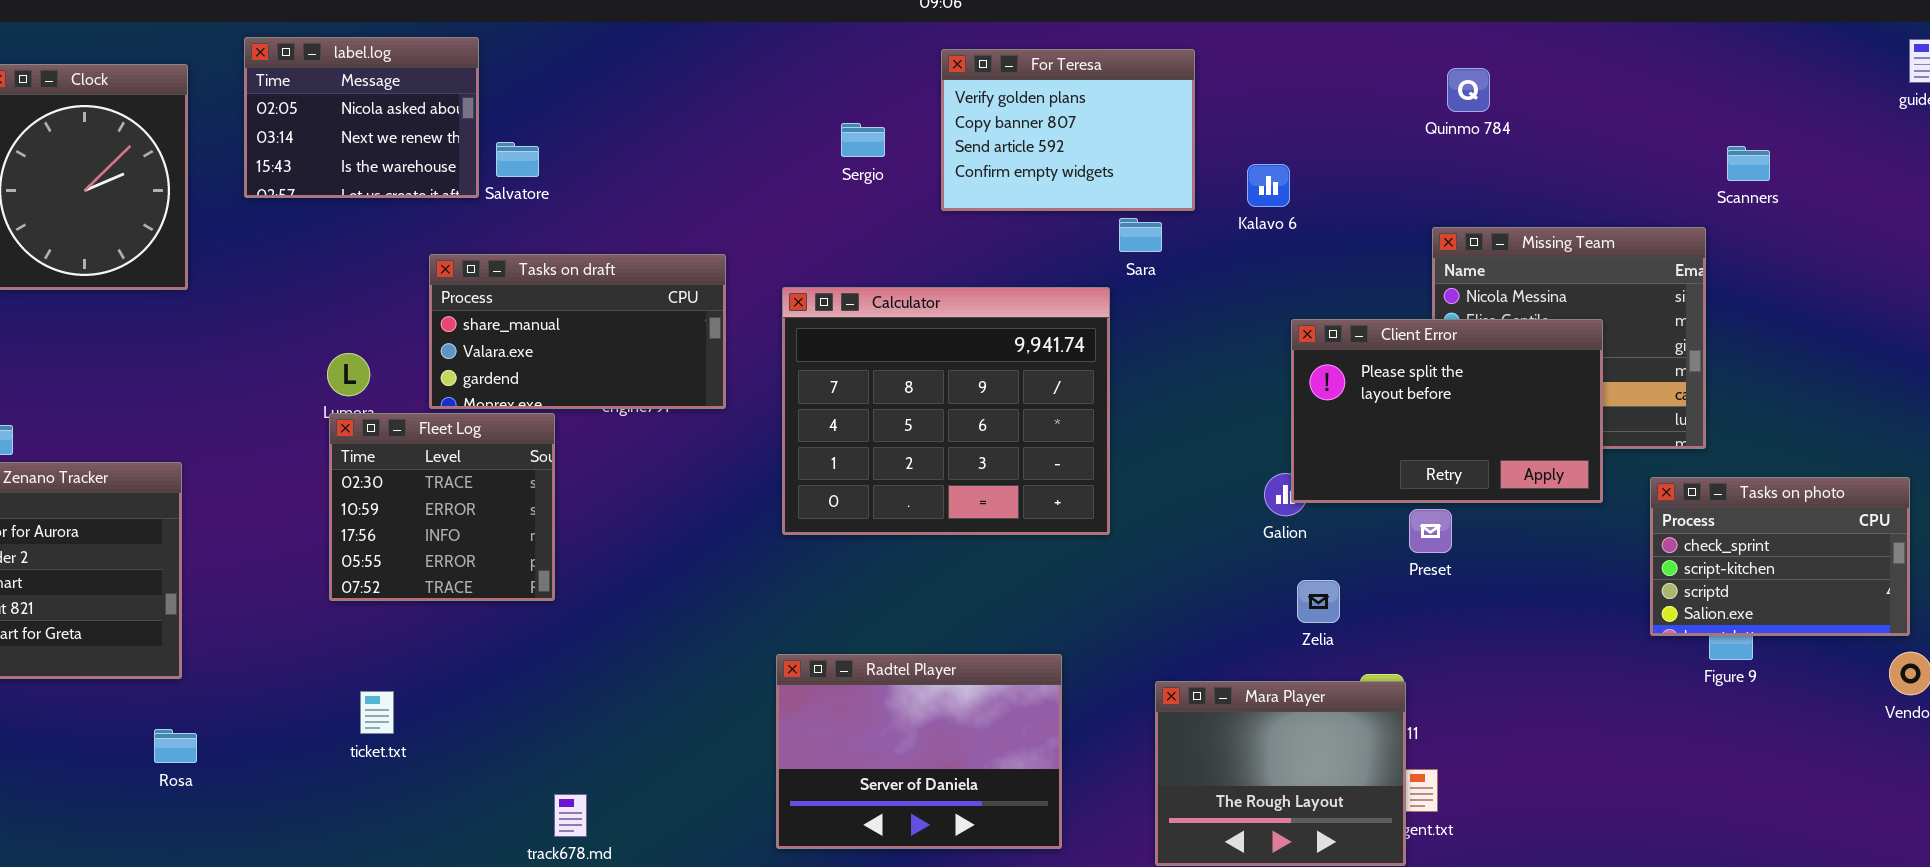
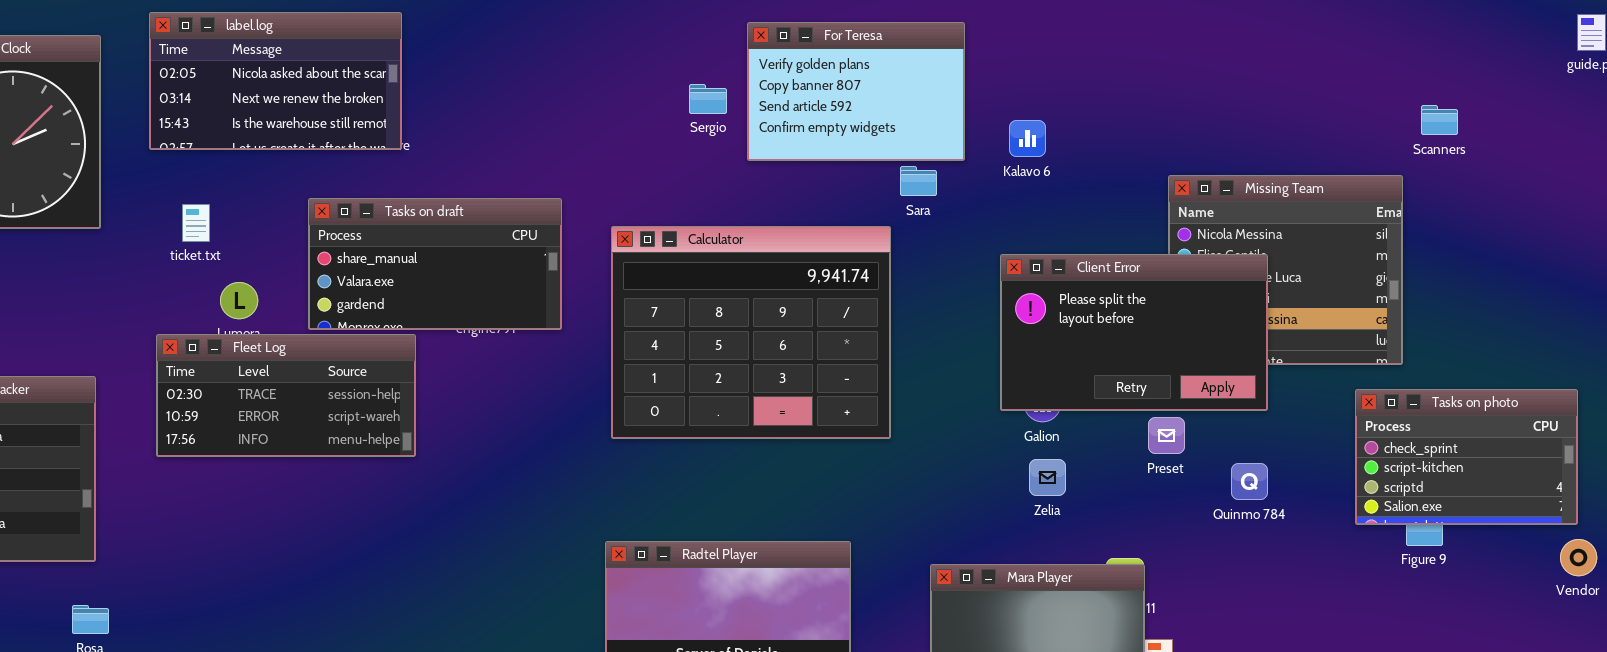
label.log: [244,37,479,198] -> [149,12,402,150], resized
Quinmo 784: [1447,68,1490,112] -> [1231,463,1268,500], moved
Sergio: [841,123,885,157] -> [689,84,727,114], moved
Client Error: [1291,319,1603,503] -> [1000,254,1268,411], moved
Fleet Log: [329,413,555,601] -> [156,334,416,457], resized
Zelia: [1297,580,1340,623] -> [1029,459,1066,496], moved
ticket.txt: [360,691,394,734] -> [182,204,210,242], moved

